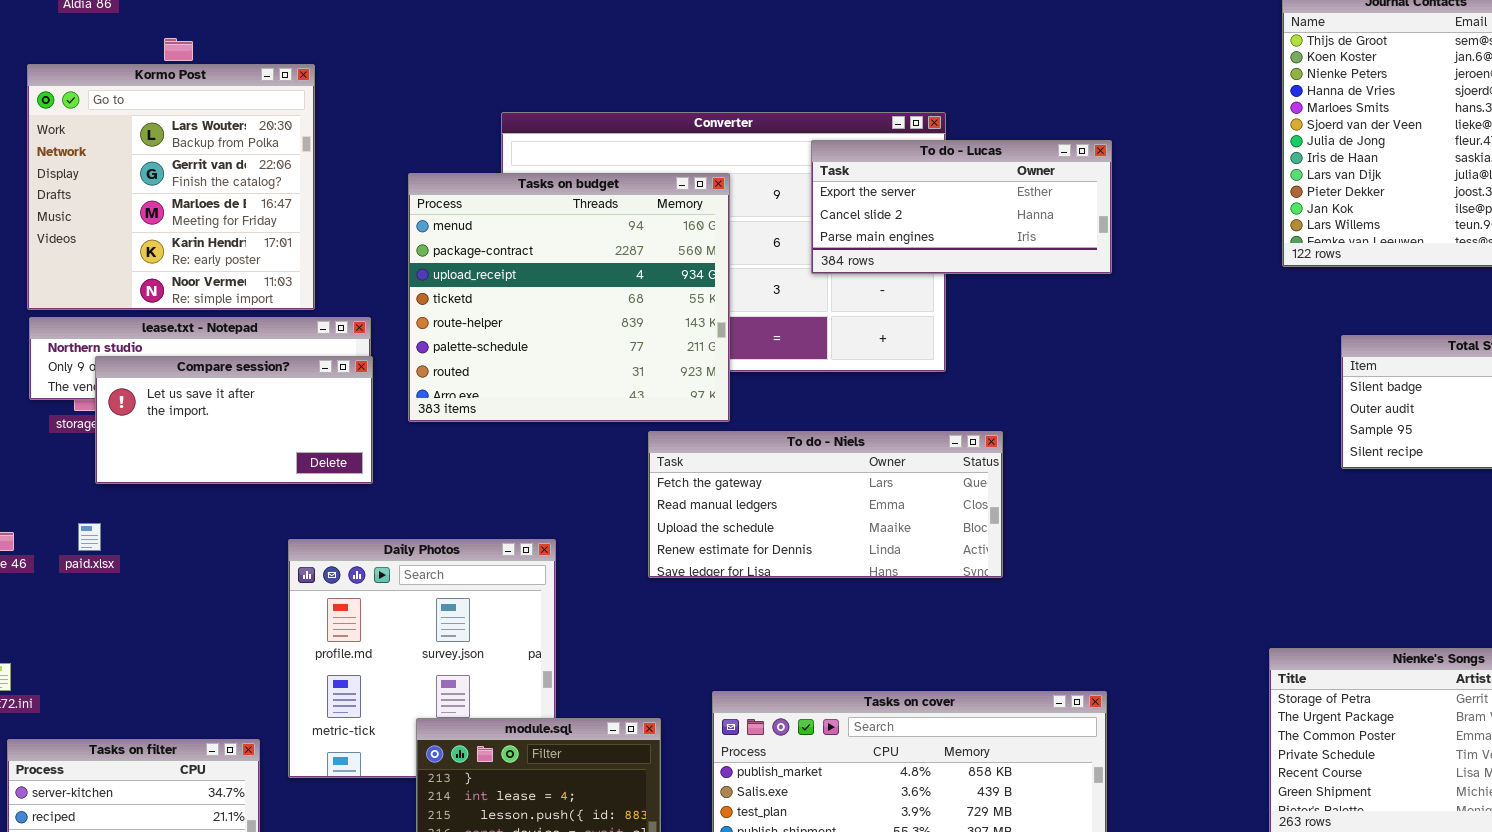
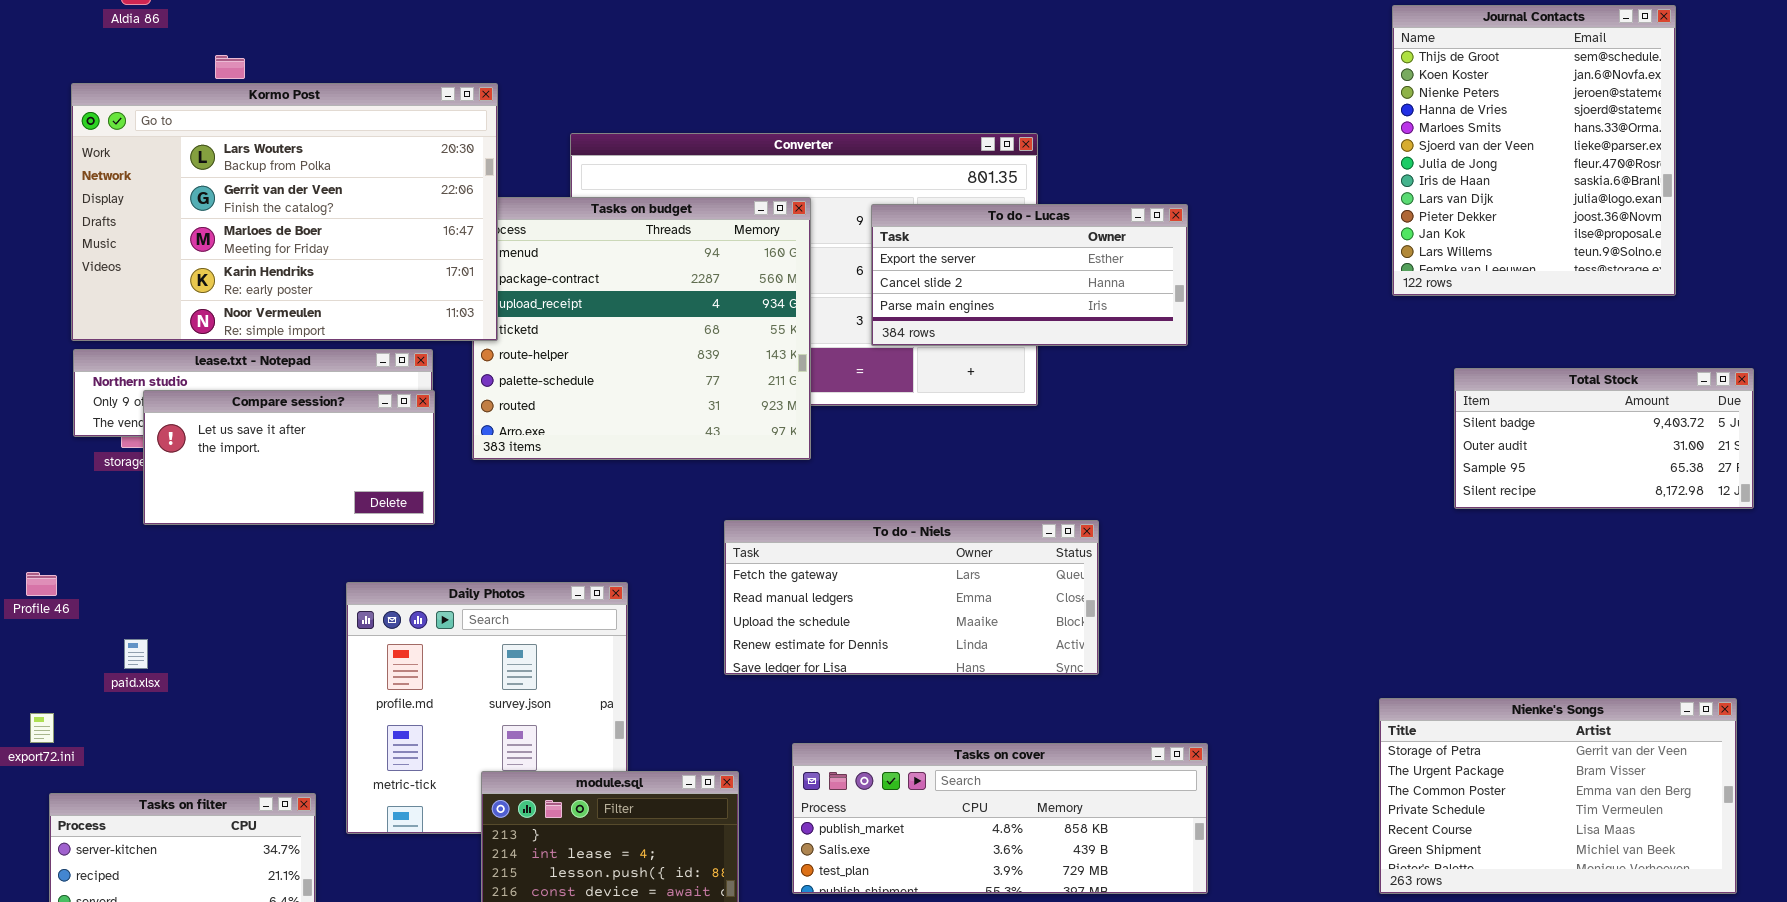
Kormo Post: [27,64,315,310] -> [71,83,498,341], resized
To do - Lucas: [811,140,1112,274] -> [871,204,1188,346], moved
To do - Niels: [648,431,1003,578] -> [724,520,1099,675], moved
paid.xlsx: [78,523,101,551] -> [124,639,148,669], moved

